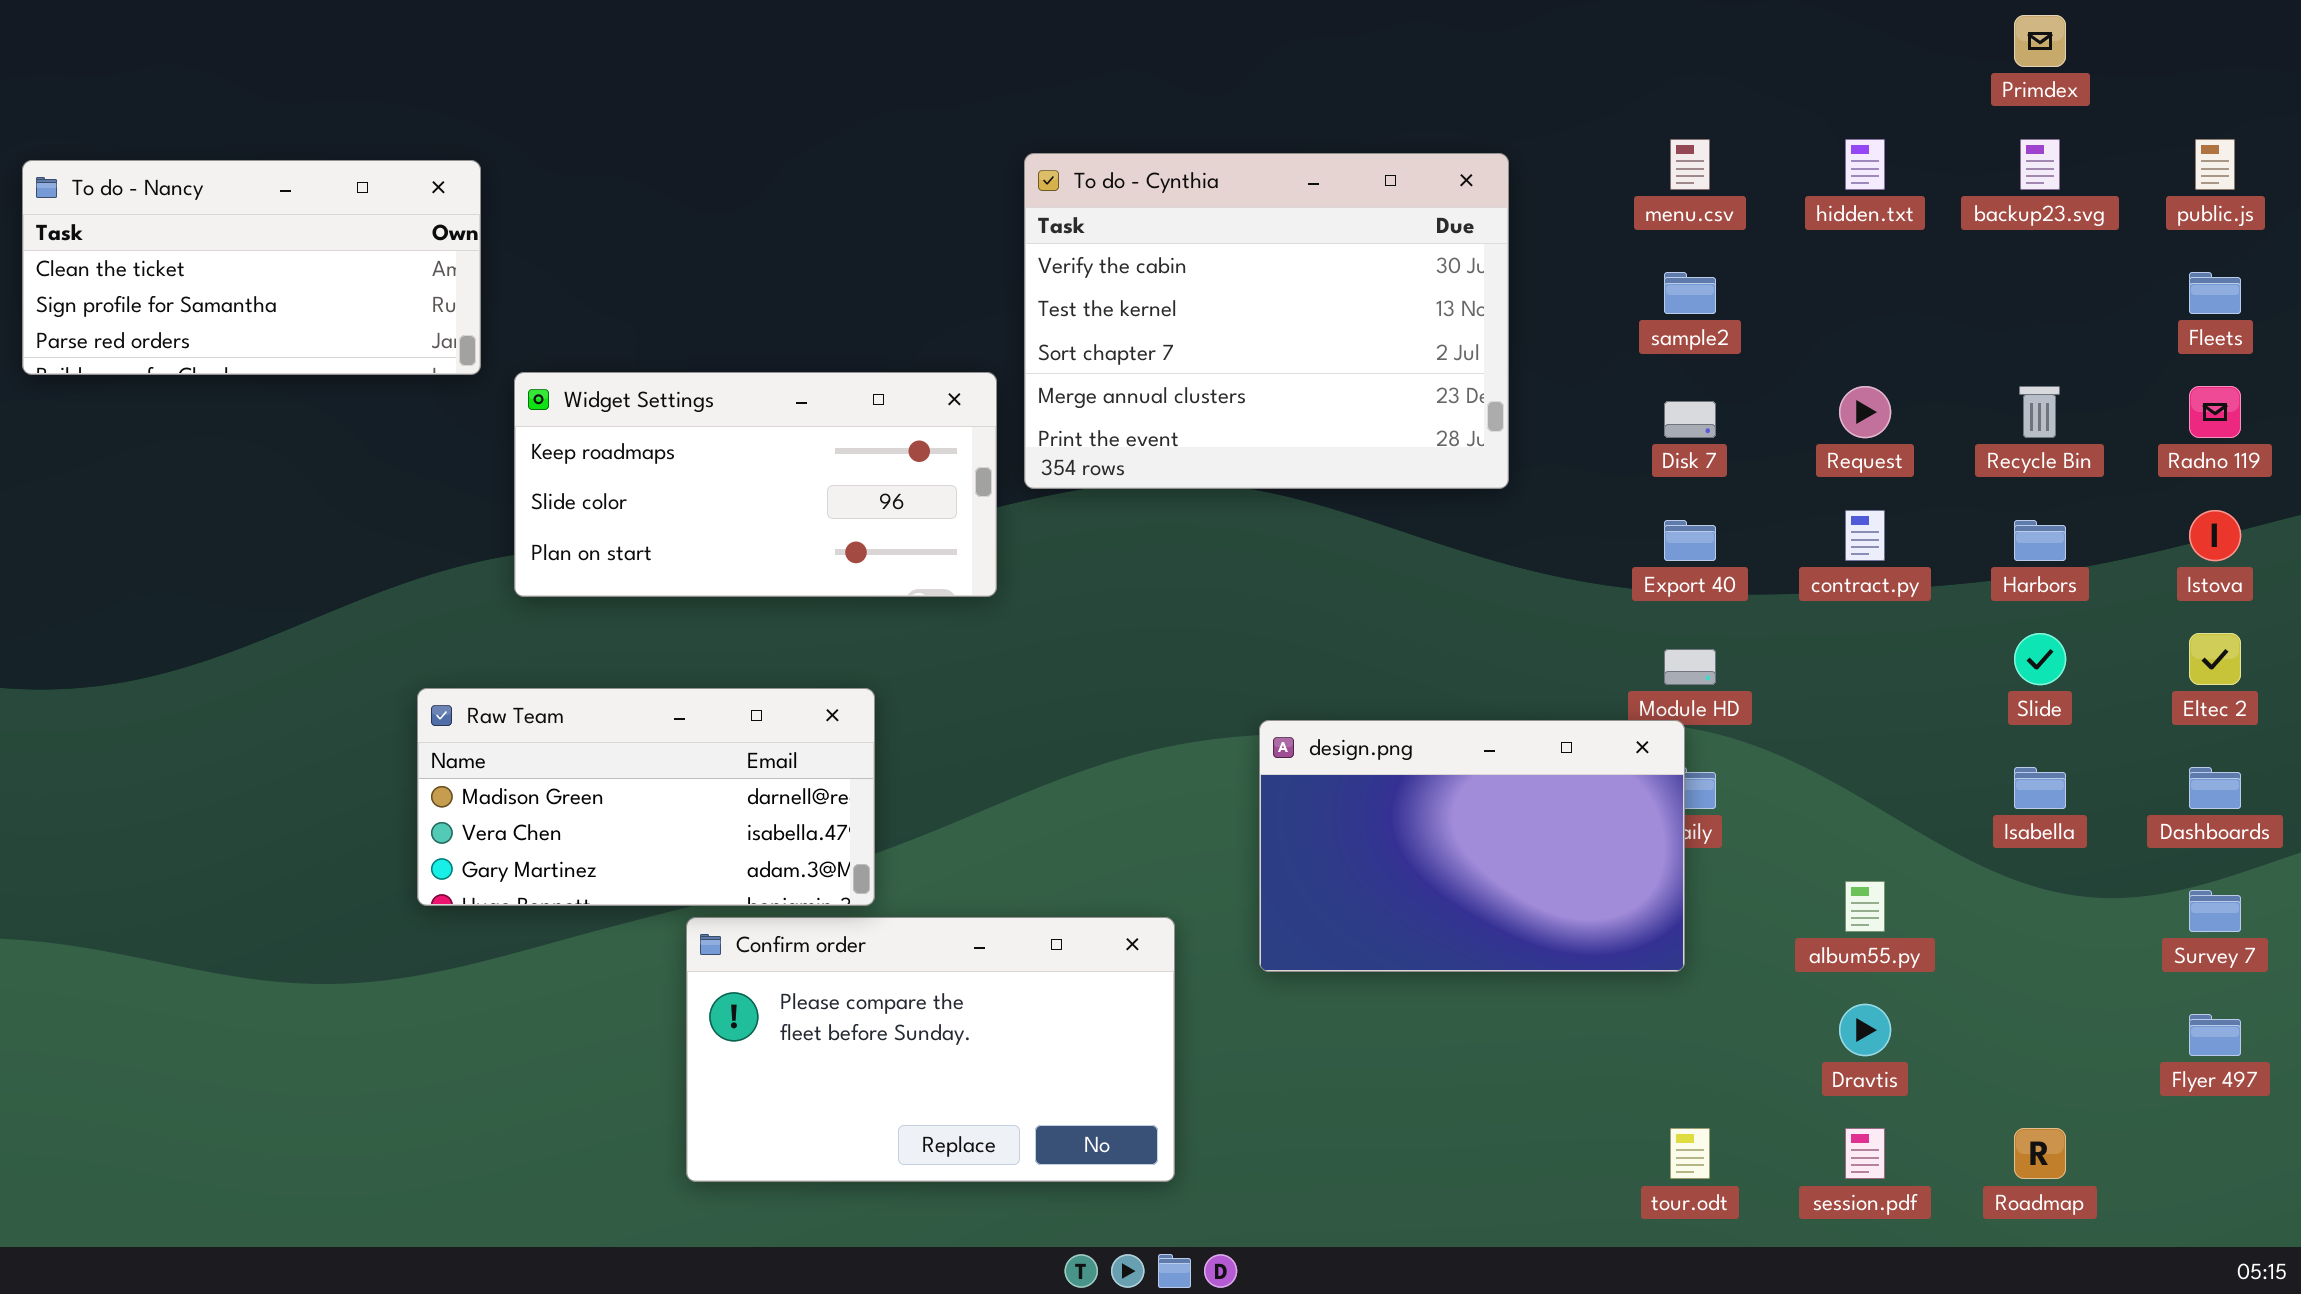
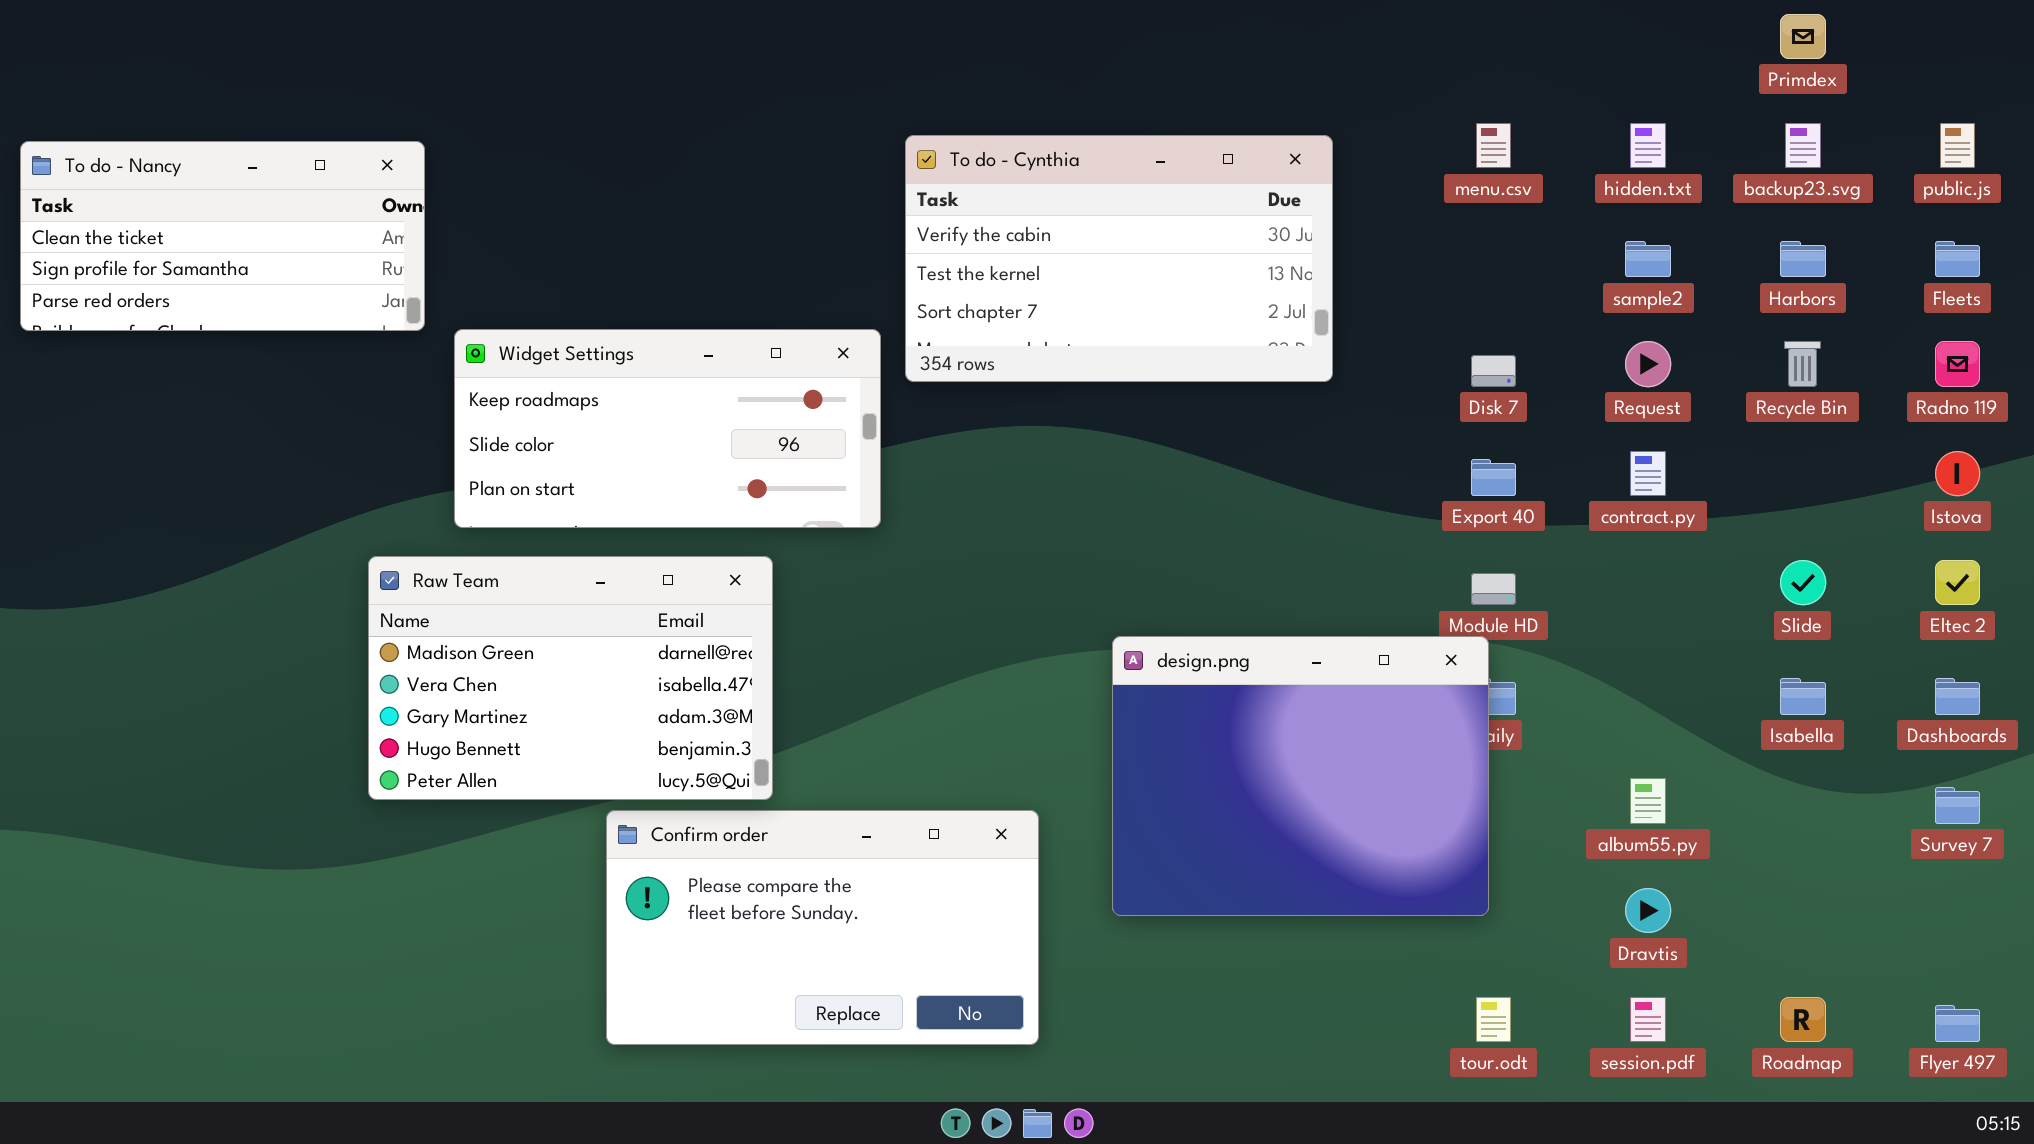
To do - Cynthia: [1024,153,1509,489] -> [905,135,1333,382], resized
sample2: [1664,272,1716,314] -> [1625,241,1671,277], moved
Harbors: [2014,520,2066,561] -> [1780,241,1826,277], moved
Raw Team: [417,688,875,906] -> [368,556,773,800], resized
design.png: [1259,720,1685,972] -> [1112,636,1489,916], resized
Flyer 497: [2189,1014,2241,1056] -> [1935,1005,1980,1042], moved

